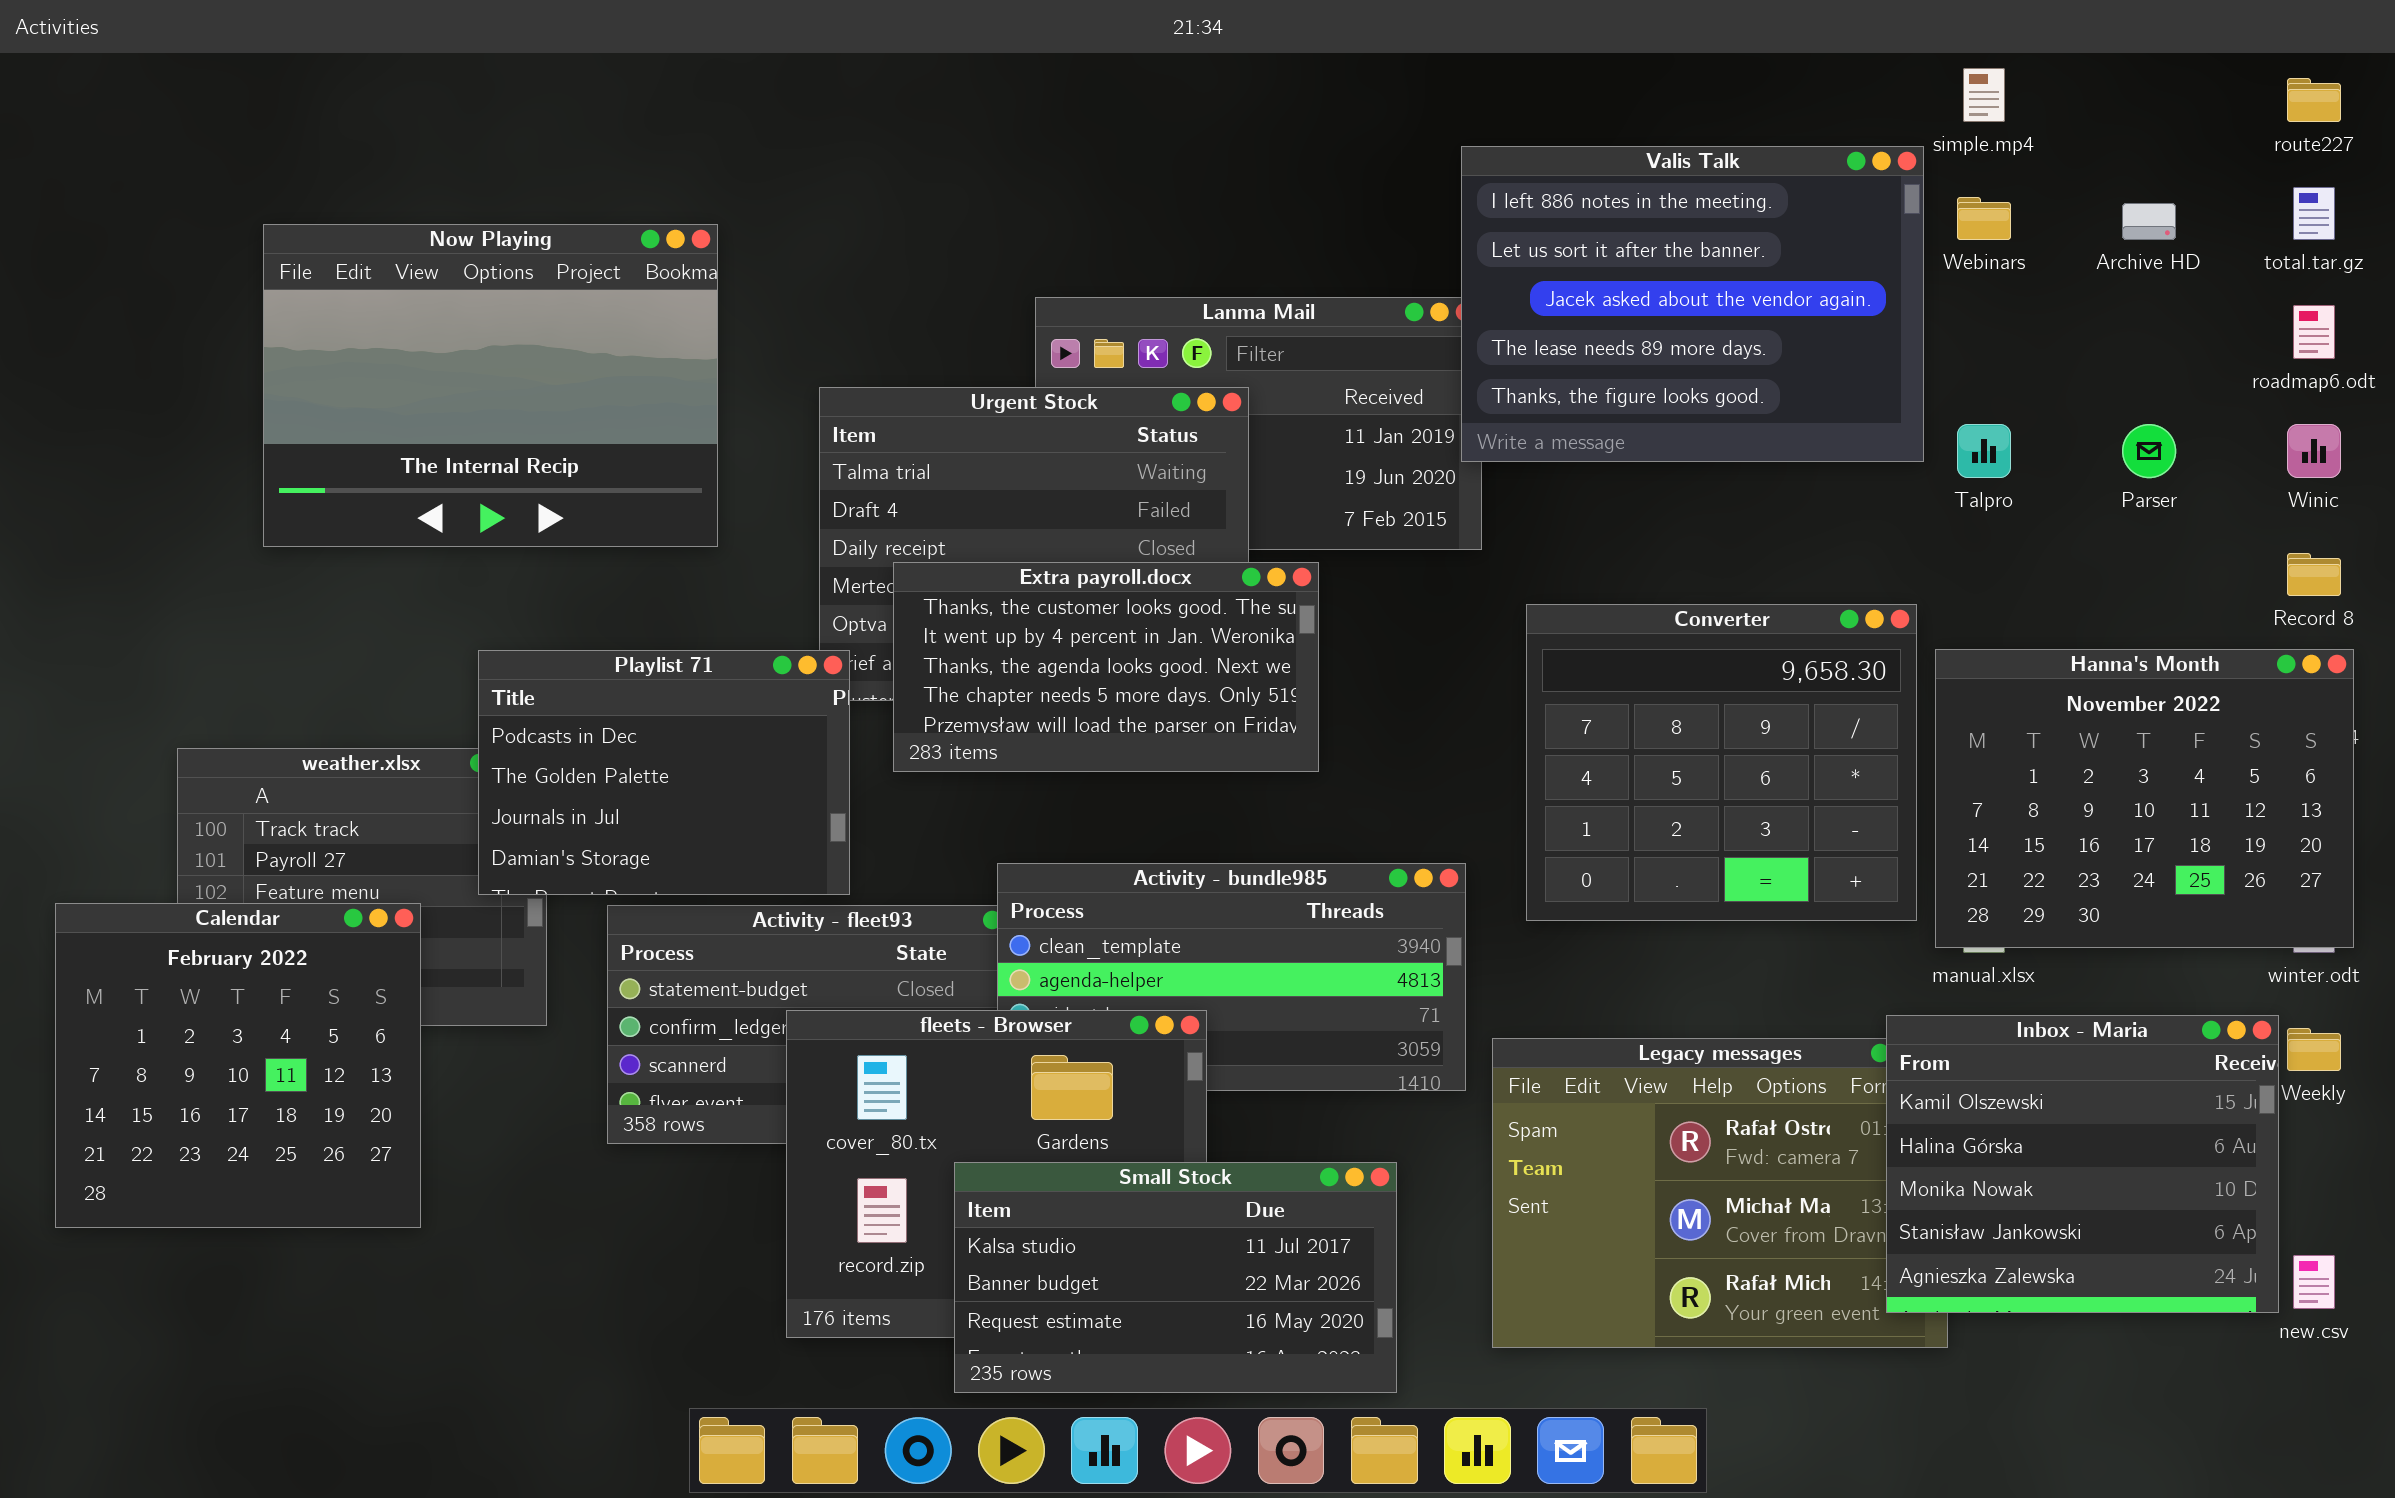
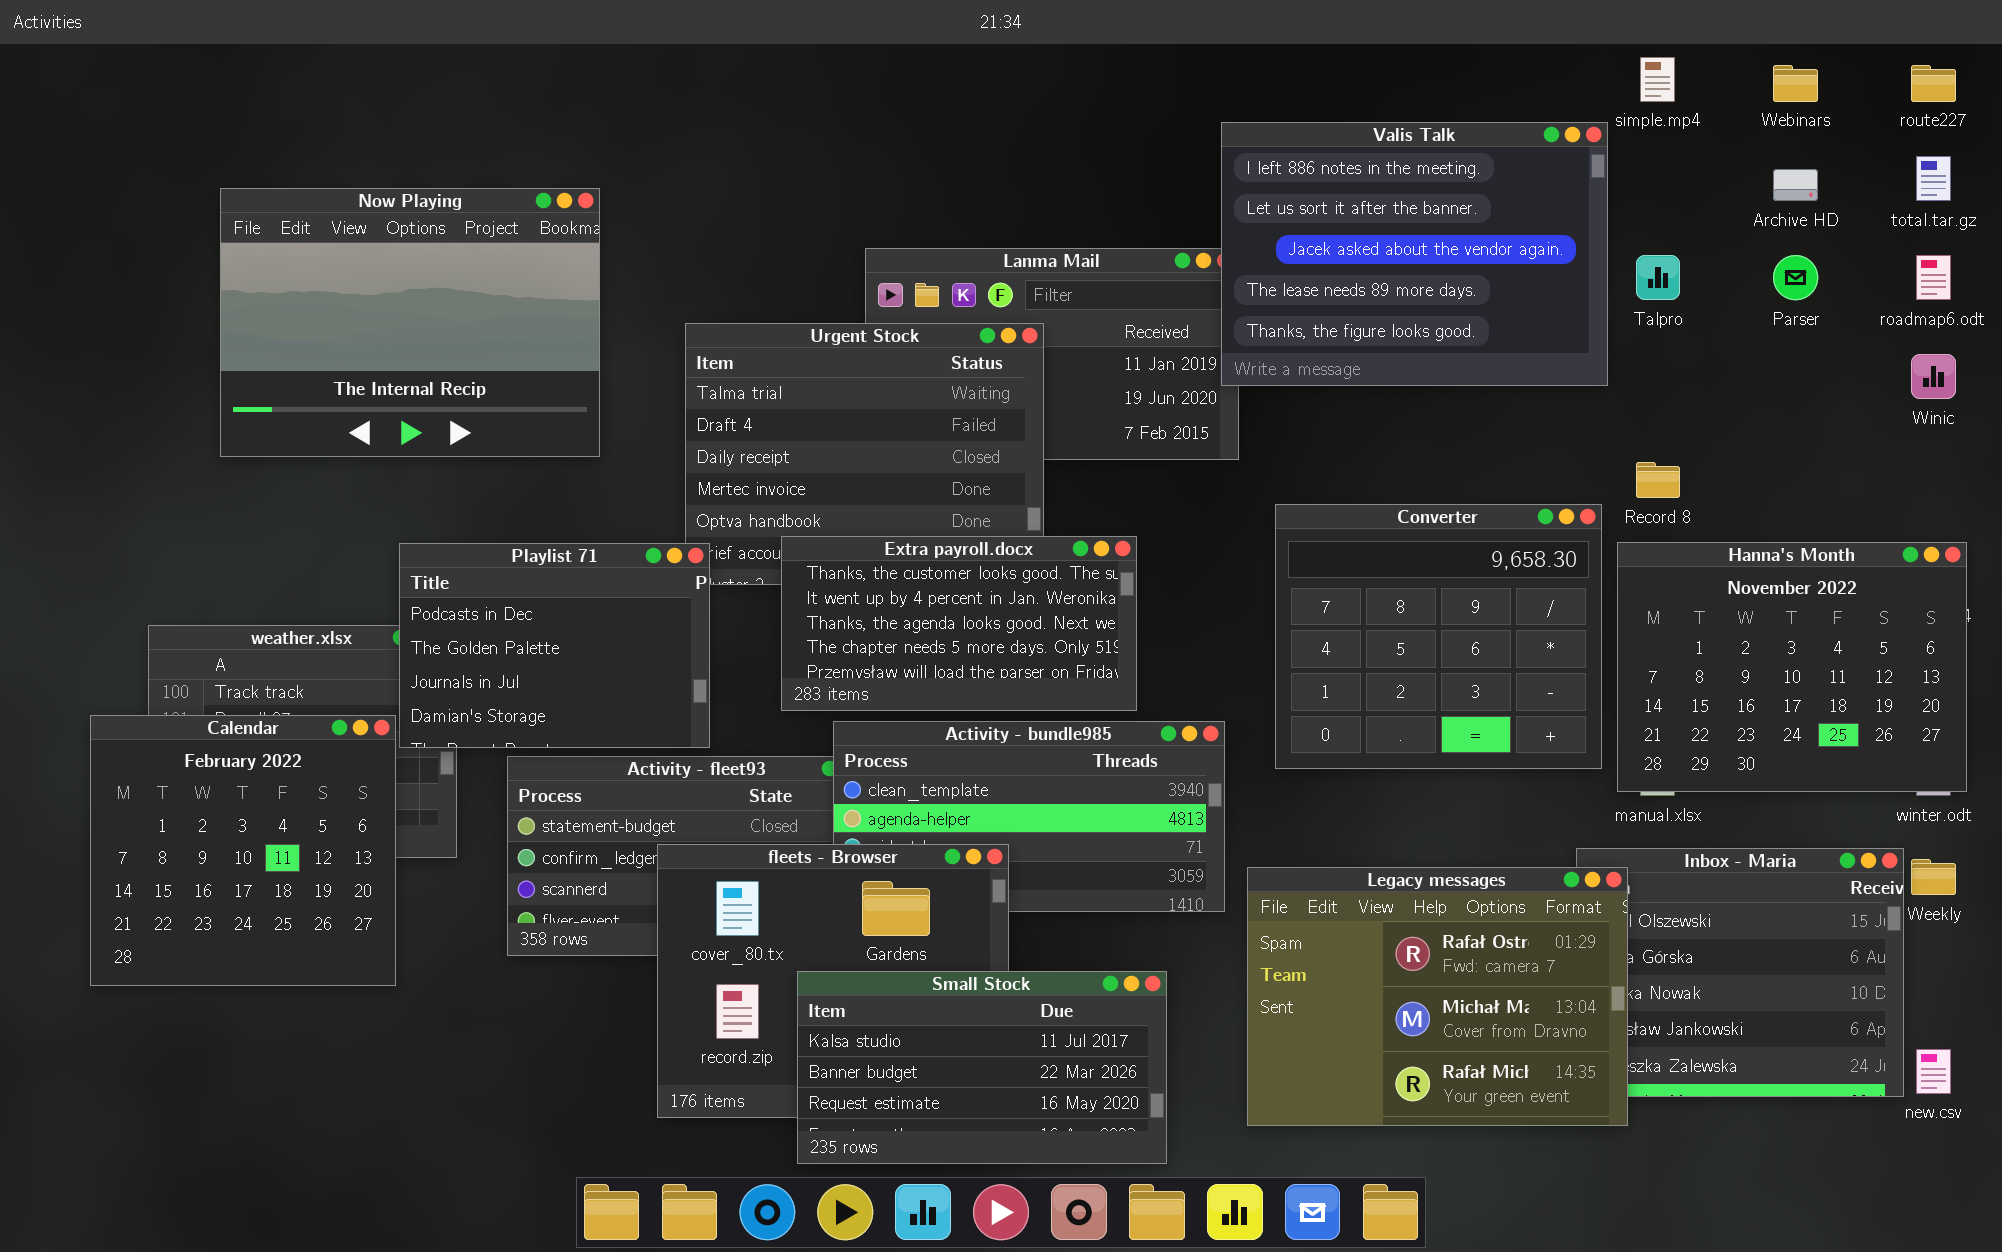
Webinars: [1957,197,2011,240] -> [1773,65,1818,102], moved
Talpro: [1957,424,2011,478] -> [1636,255,1680,300], moved
Parser: [2122,424,2176,478] -> [1773,255,1818,300], moved
Record 8: [2287,553,2341,596] -> [1636,462,1680,498], moved
Extra payroll.docx: [893,562,1319,772] -> [781,536,1137,711], moved
Calendar: [55,903,421,1228] -> [90,715,396,986], moved
Legacy messages: [1492,1038,1948,1348] -> [1247,867,1628,1126], raised

